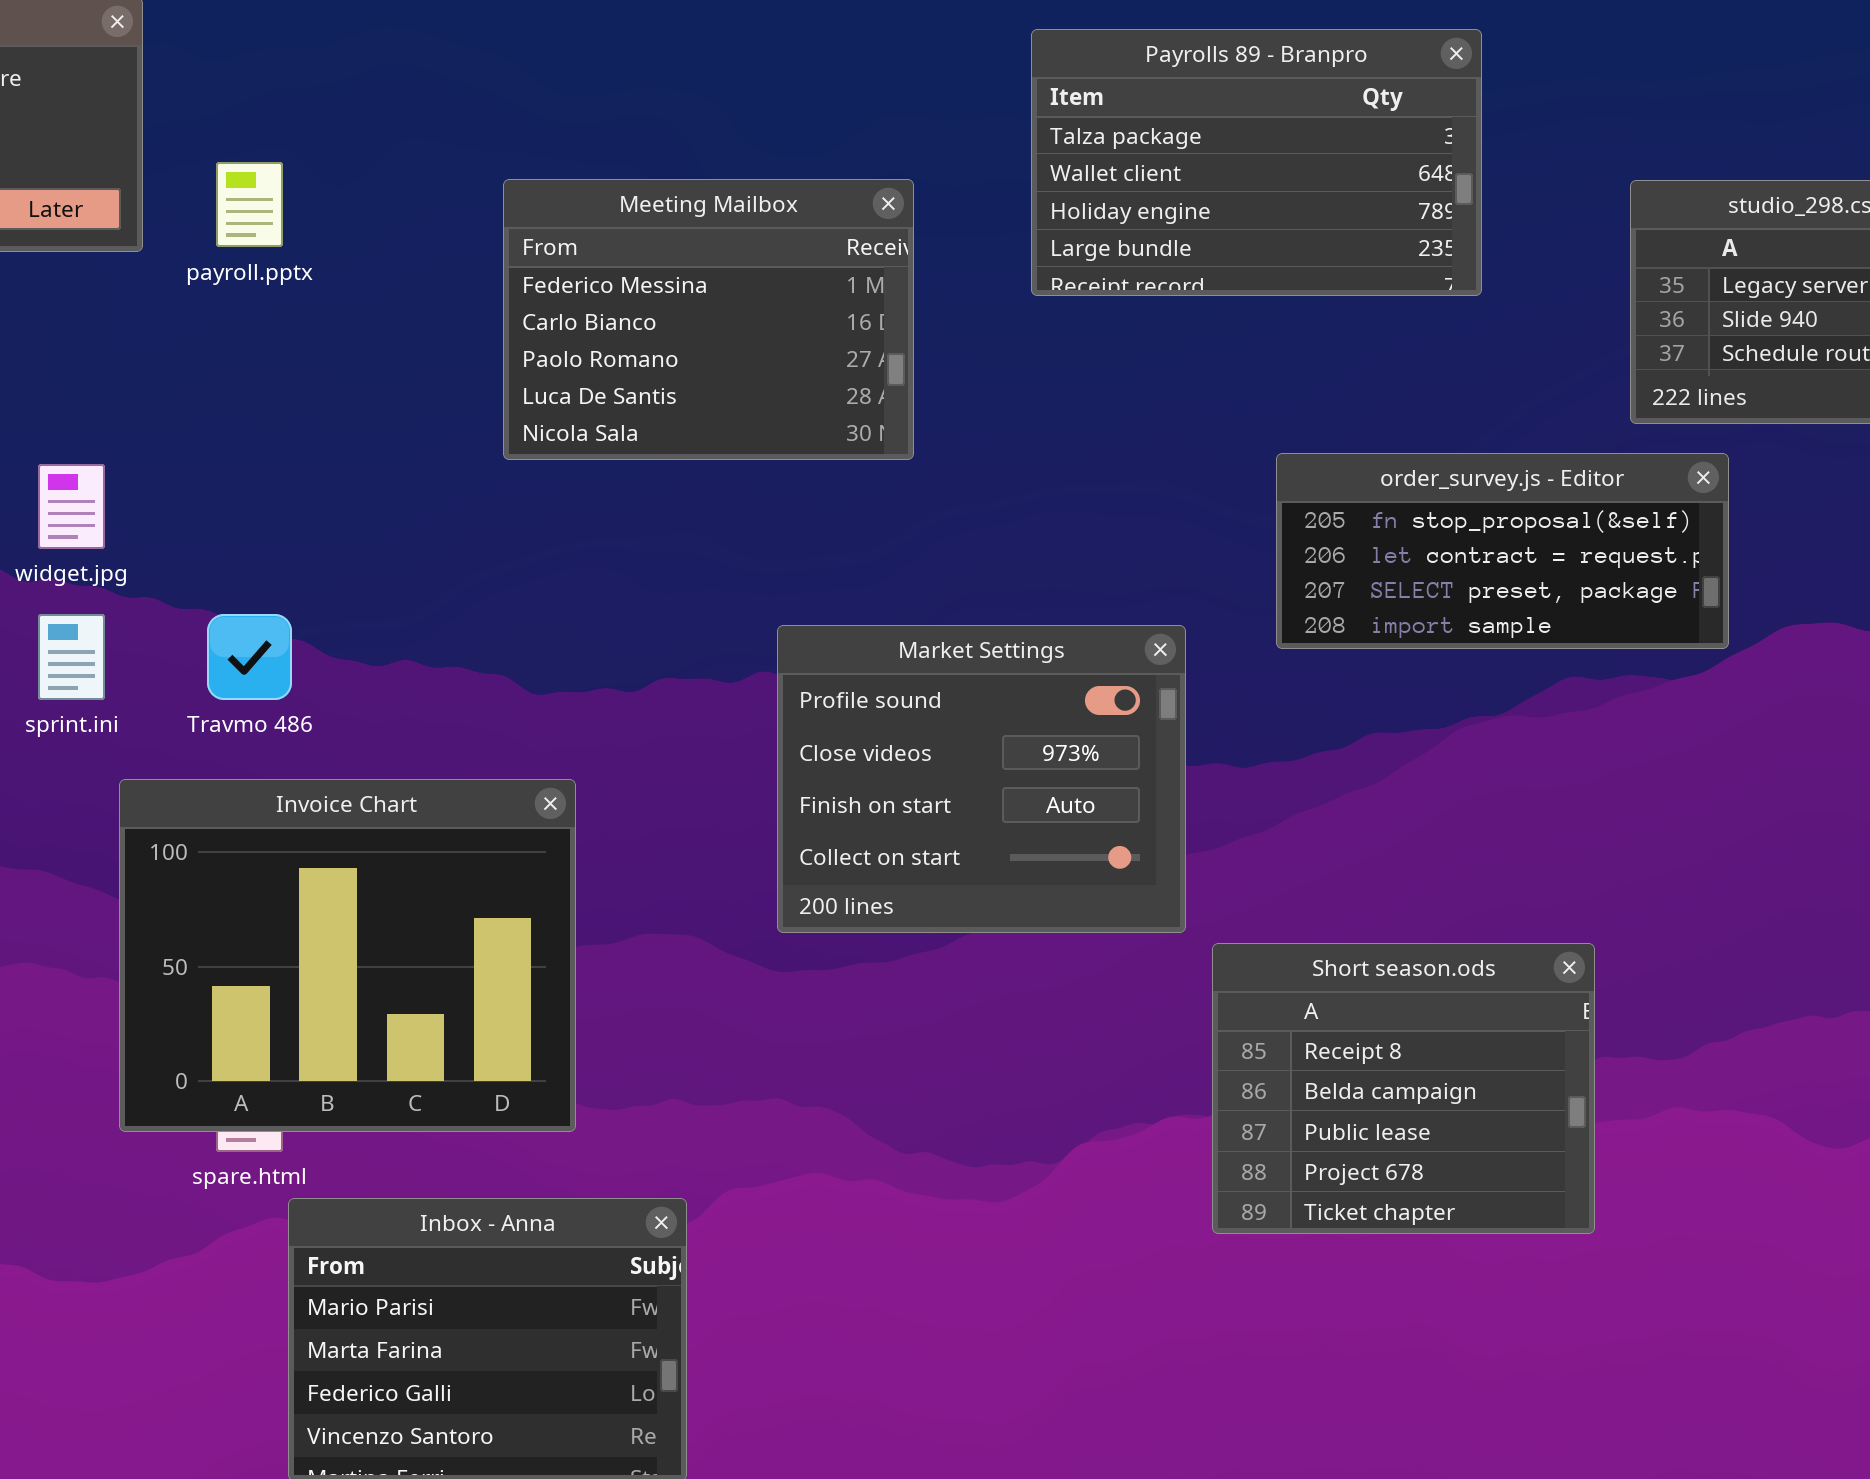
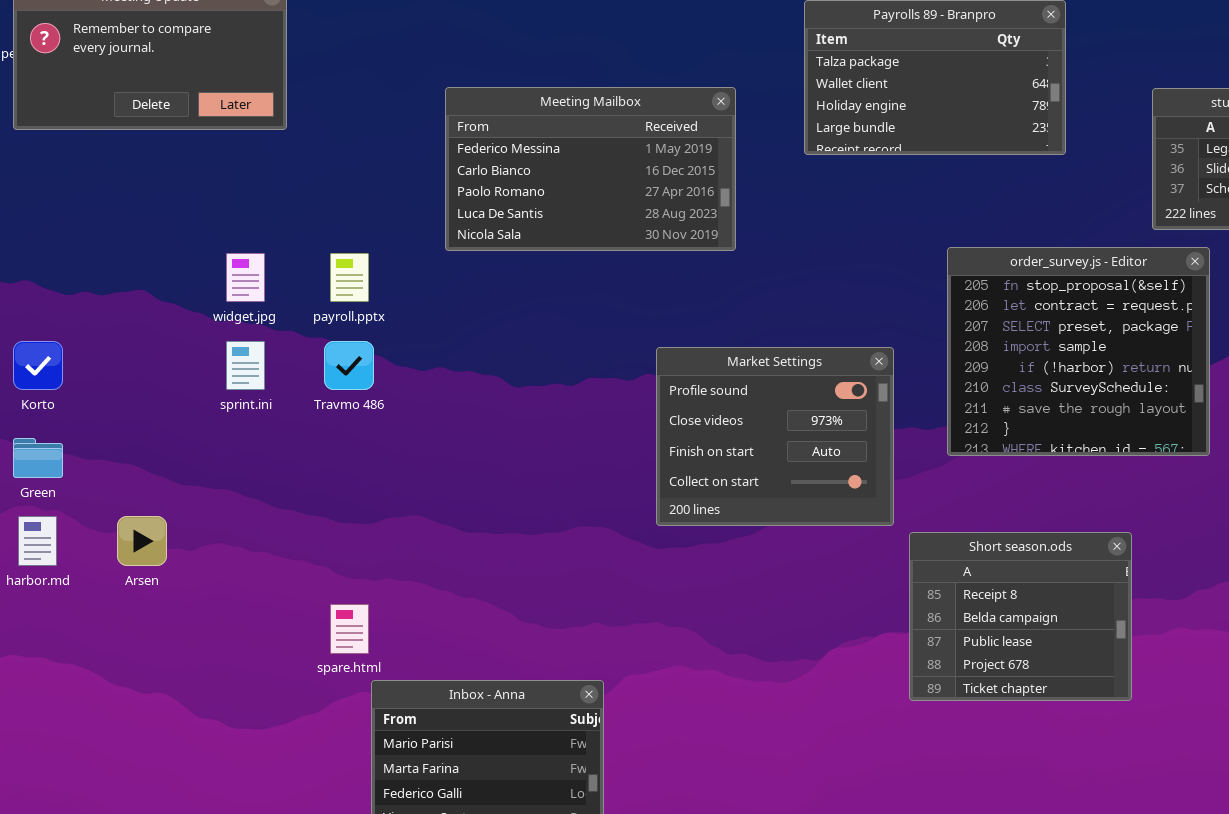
payroll.pptx: [216,162,283,247] -> [330,253,369,302], moved
Meeting Mailbox: [503,179,914,460] -> [445,87,736,251], resized
order_survey.js - Editor: [1276,453,1729,649] -> [947,247,1210,456], resized
Invoice Chart: [119,779,576,1132] -> none, closed

